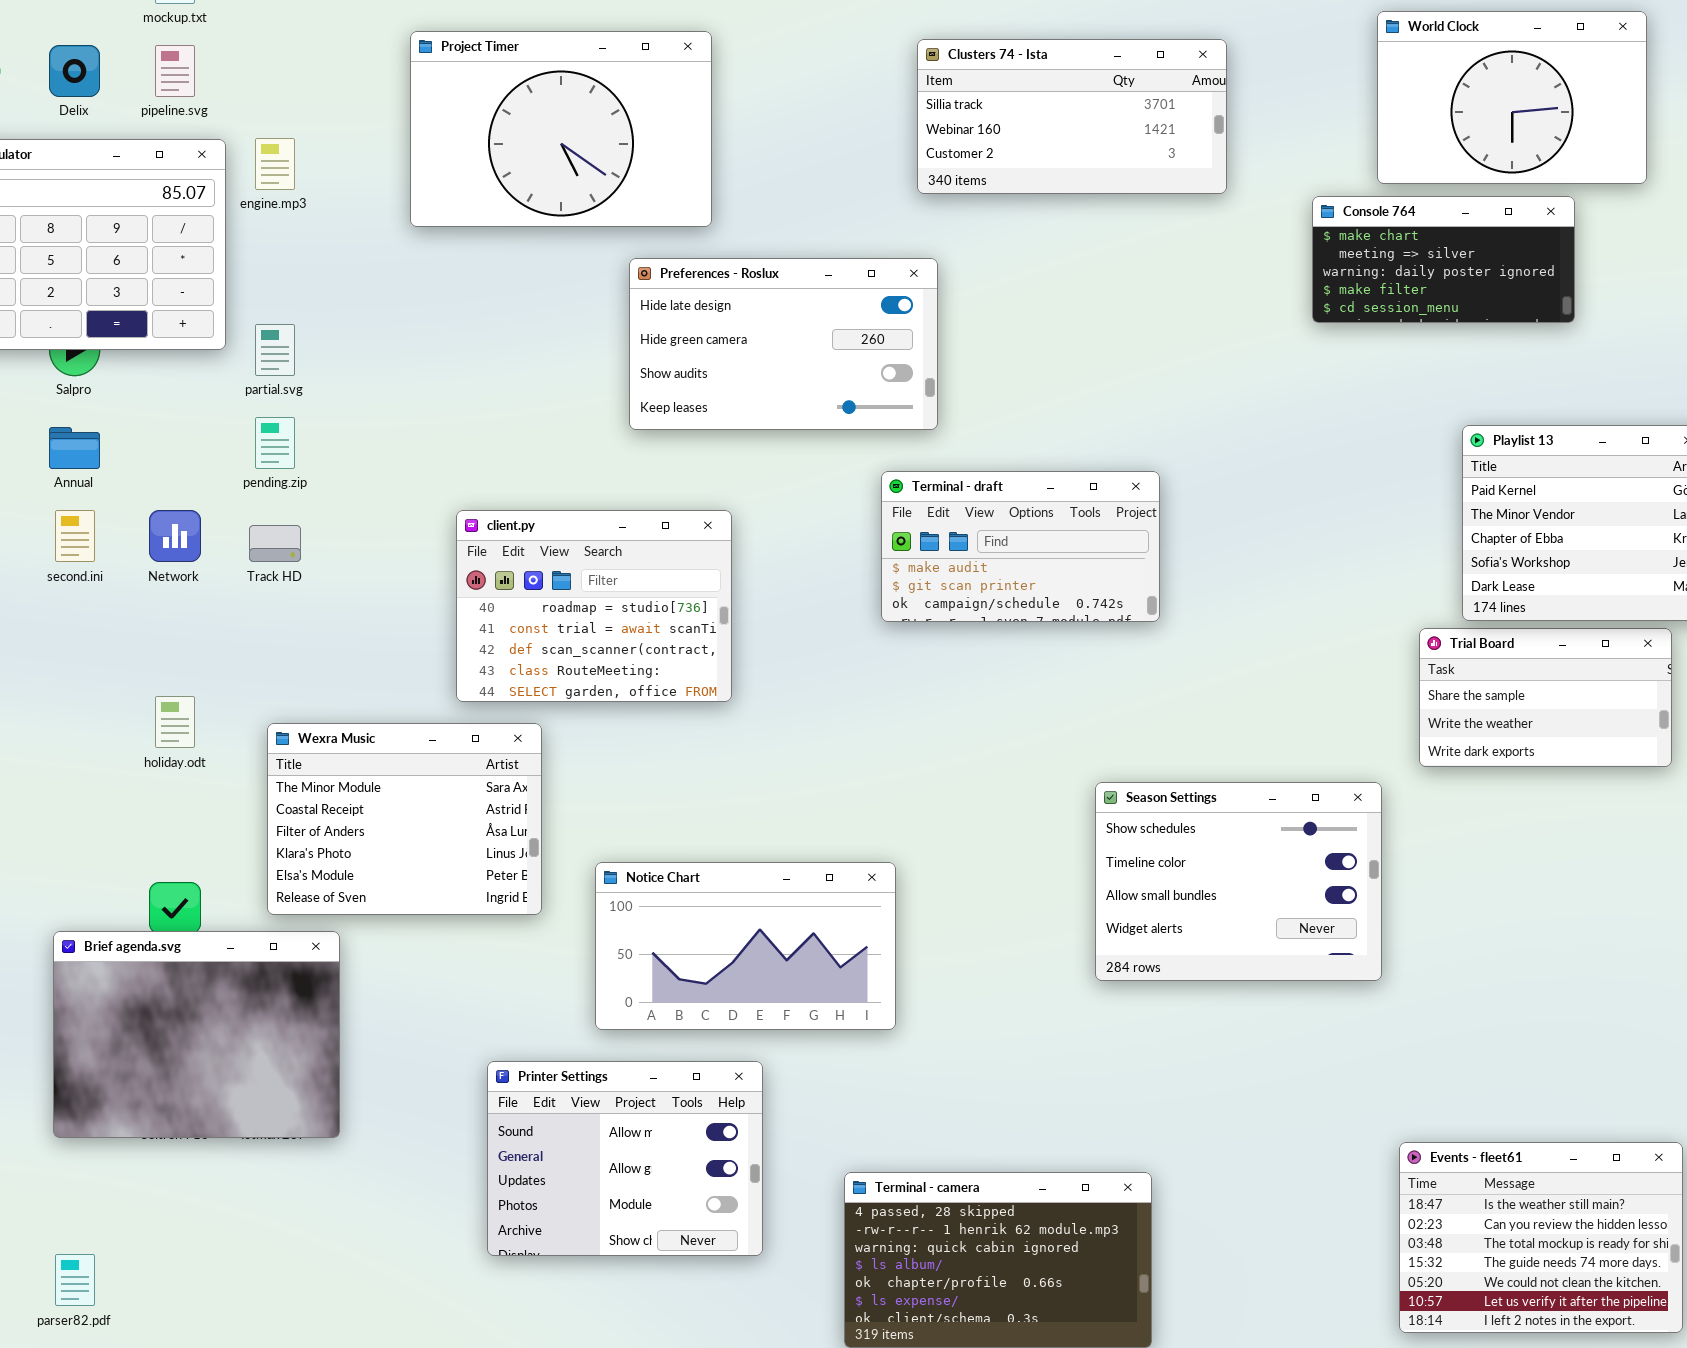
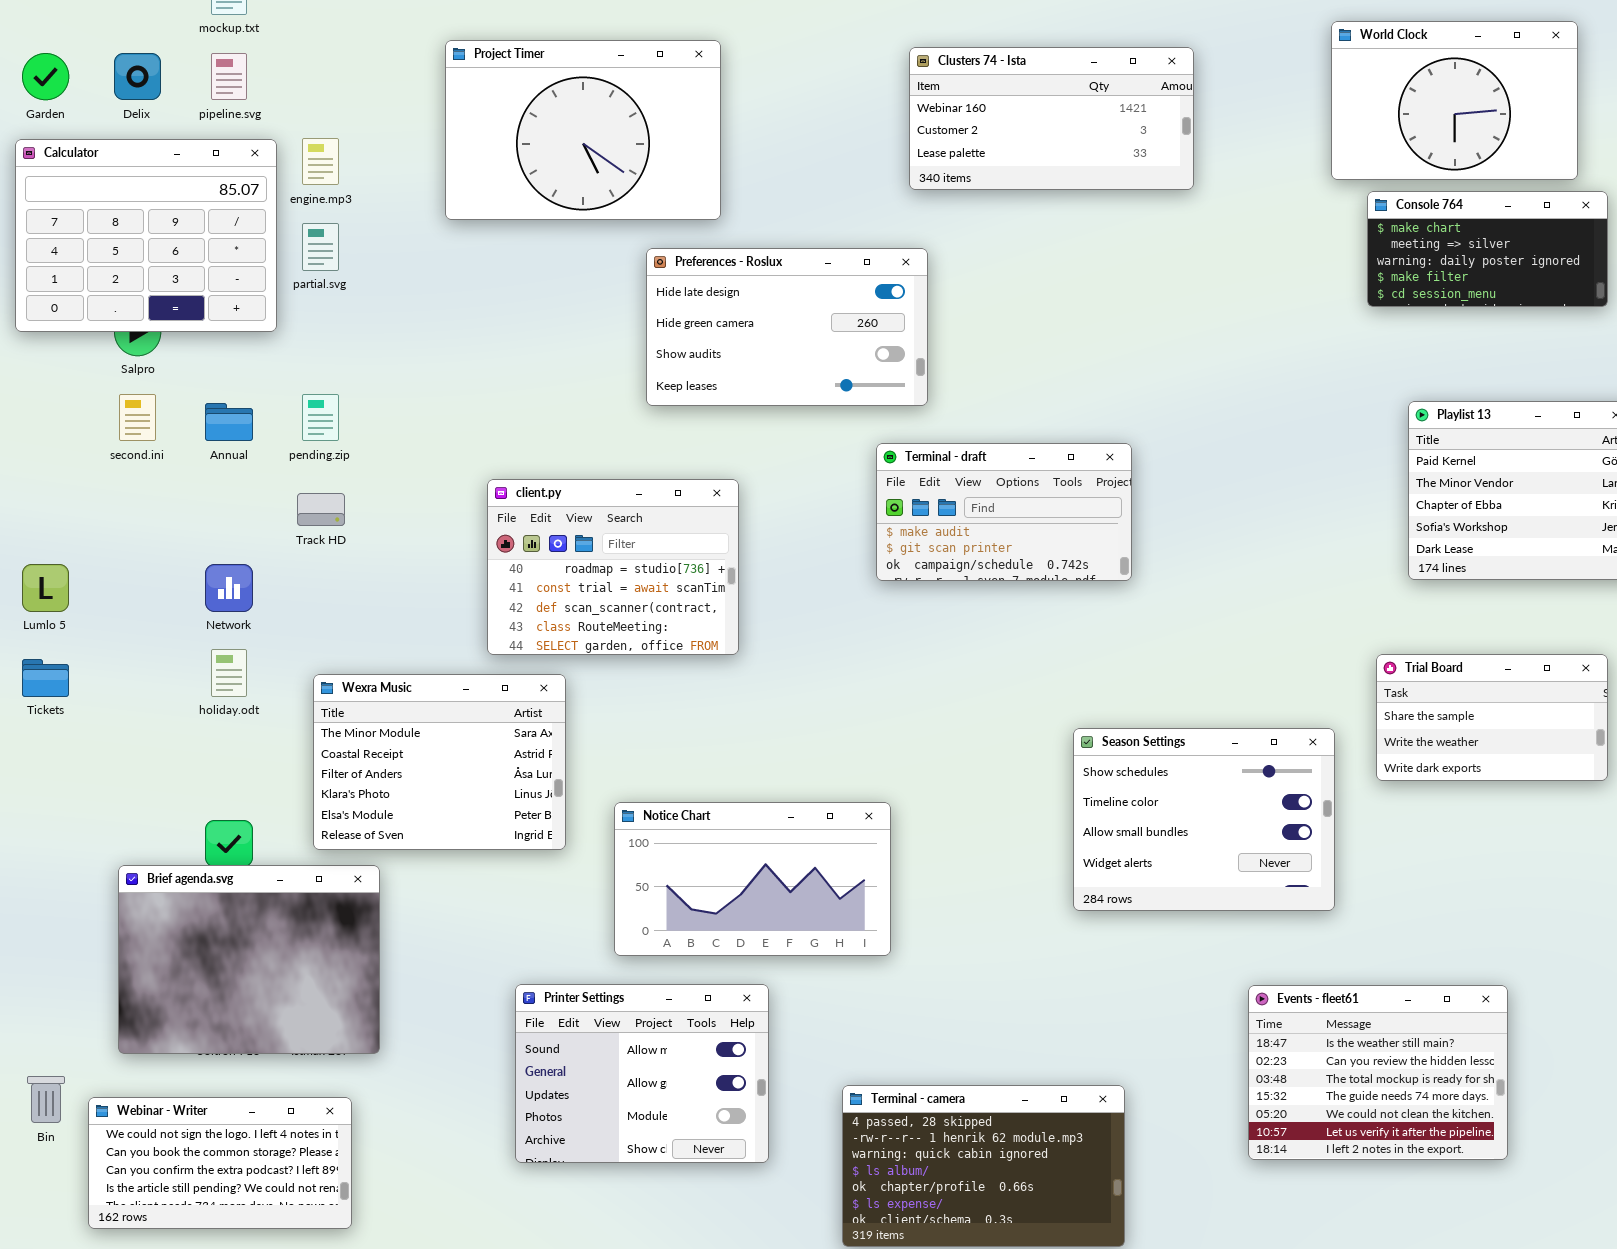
Clusters 74 - Ista: [917,39,1227,194] -> [909,47,1194,190], scrolled down 1 row
Console 764: [1312,196,1575,323] -> [1367,191,1608,307], moved
partial.svg: [255,324,295,376] -> [302,223,339,271], moved
Annual: [49,427,100,469] -> [205,403,253,441], moved
second.ini: [55,510,95,562] -> [119,394,156,441], moved
Network: [149,510,201,562] -> [205,564,253,612], moved
Trial Board: [1419,628,1672,767] -> [1376,654,1608,781], moved
Events - fleet61: [1399,1142,1683,1333] -> [1248,985,1508,1160], moved
Webinar - Writer: none -> [88,1097,352,1229], opened

